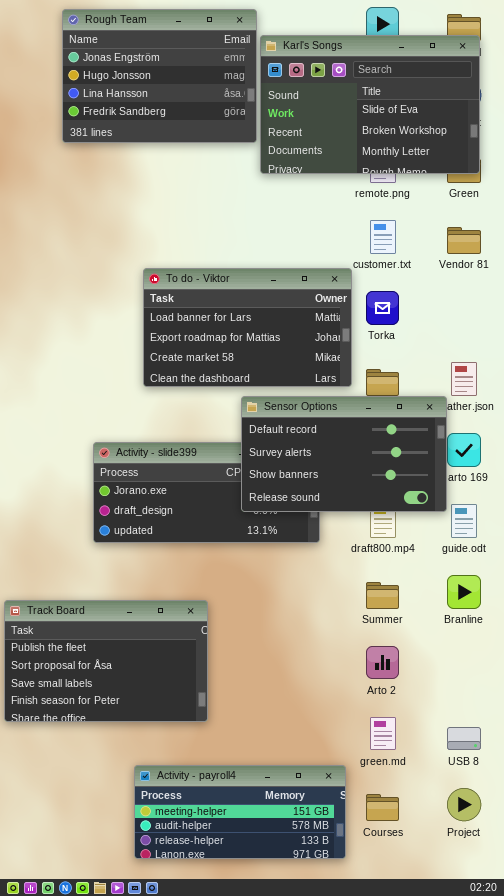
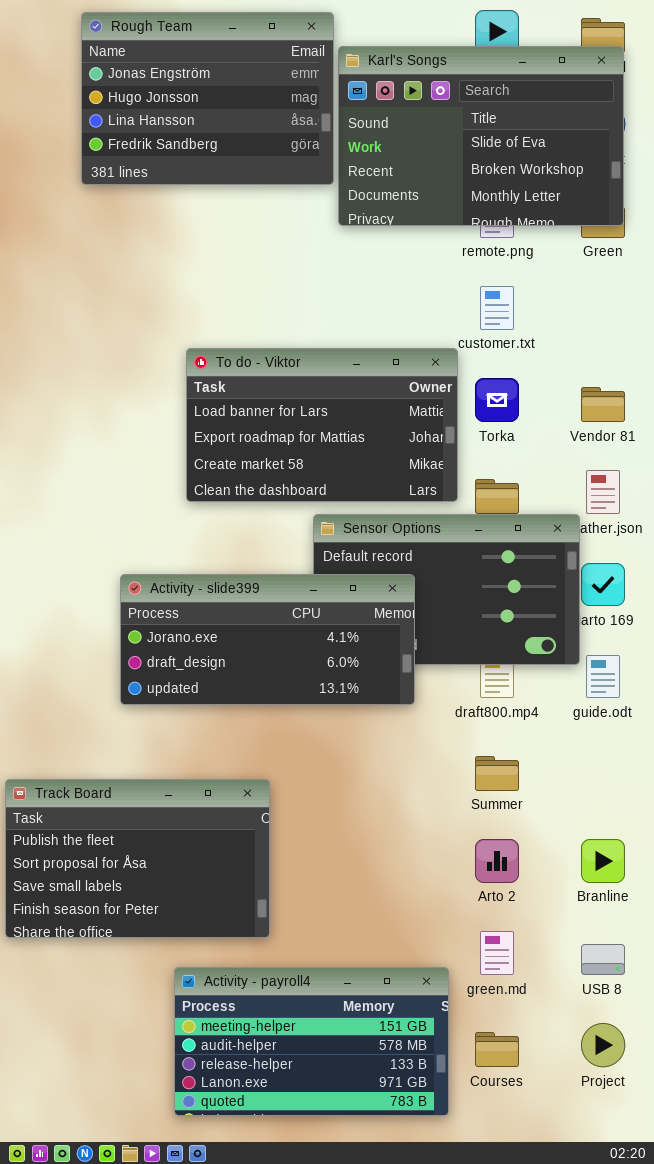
Vendor 81: [447,227,481,254] -> [581,387,625,422], moved
Activity - slide399: [93,442,320,543] -> [120,574,415,705], raised
Branline: [447,575,481,609] -> [581,839,625,883], moved
Activity - payroll4: [134,765,346,859] -> [174,967,449,1116], resized

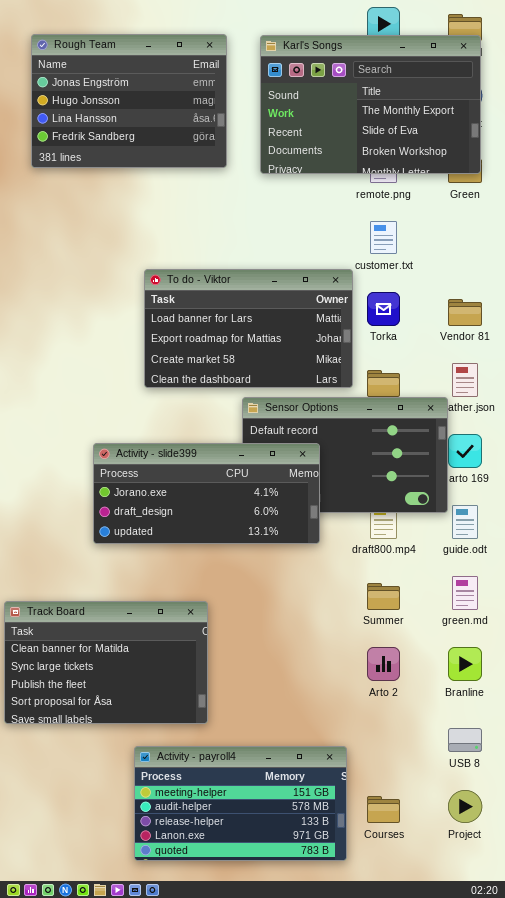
Rough Team: [81,12,334,185] -> [31,34,227,168], moved
Karl's Songs: [338,46,624,226] -> [260,35,481,174], scrolled up 1 row
Track Board: [5,779,270,938] -> [4,601,208,724], scrolled up 2 rows
green.md: [480,931,514,975] -> [452,576,478,610], moved

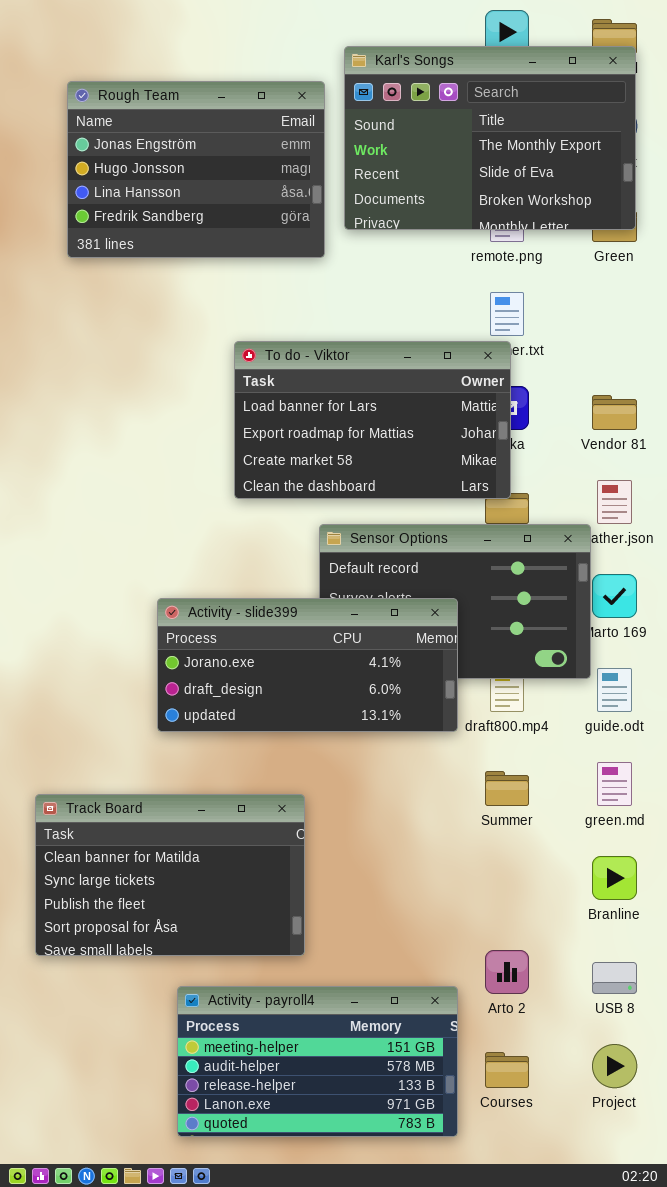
Rough Team: [31,34,227,168] -> [67,81,325,258], moved
To do - Viktor: [144,269,353,388] -> [234,341,511,499], moved
Activity - slide399: [93,443,320,544] -> [157,598,458,732], moved
Track Board: [4,601,208,724] -> [35,794,305,956], moved
Arto 2: [367,647,400,681] -> [485,950,529,994], moved

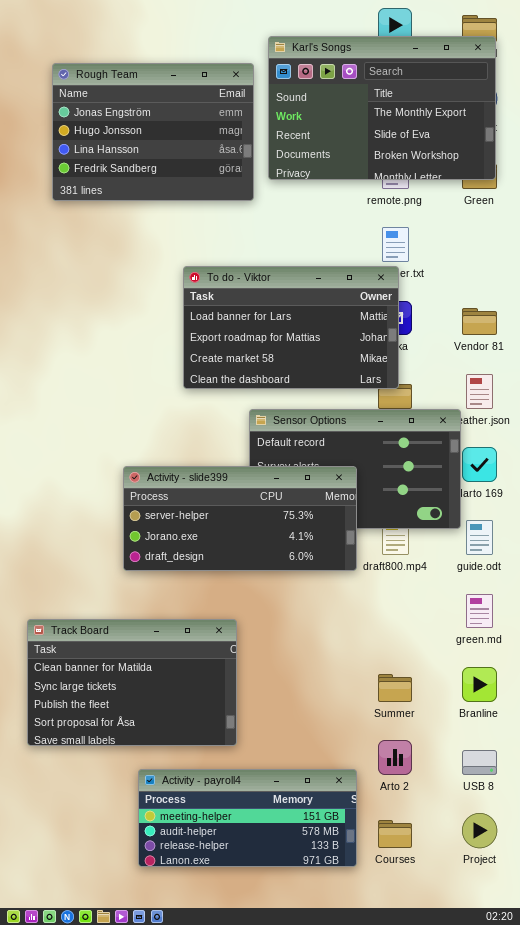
Activity - slide399: [157,598,458,732] -> [123,466,357,571], scrolled up 1 row
Summer: [485,771,529,806] -> [378,674,412,702], moved
Activity - payroll4: [177,986,458,1137] -> [138,769,357,867], resized

